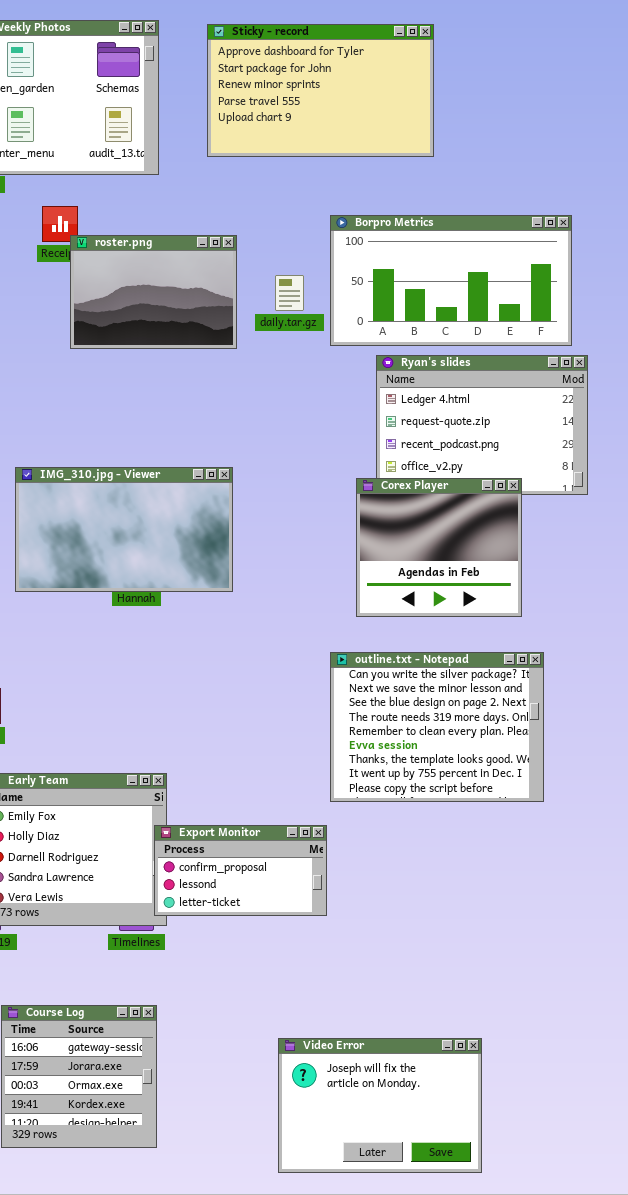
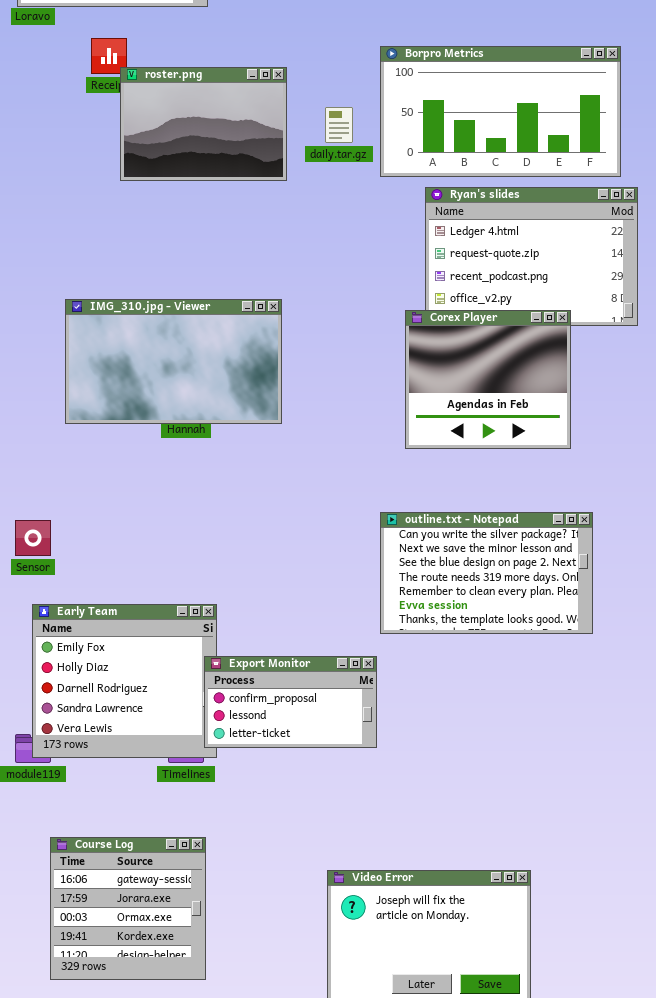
outline.txt - Notepad: [330,652,544,802] -> [380,512,593,634], resized

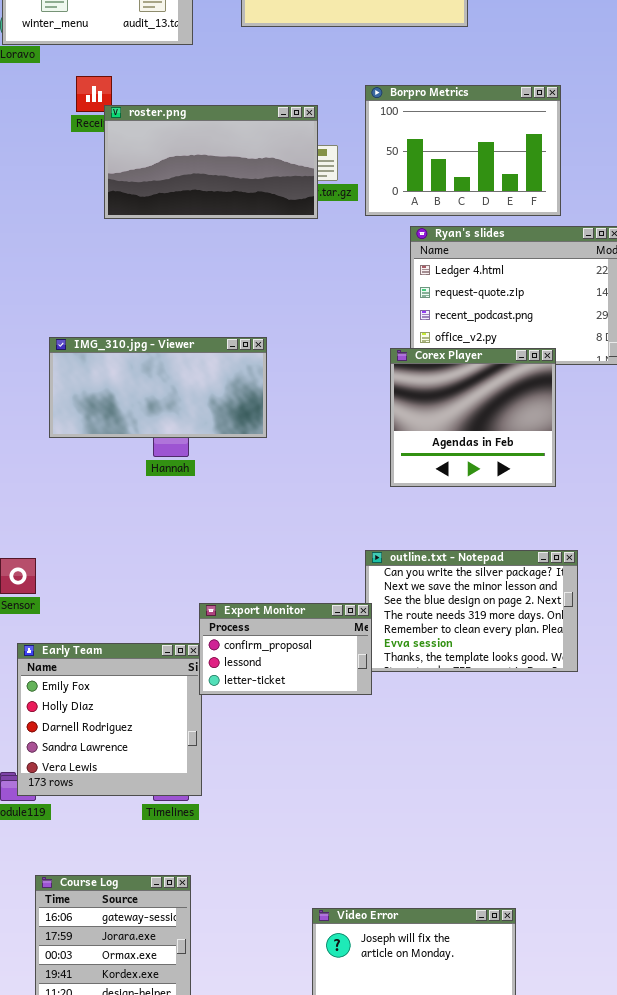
Borpro Metrics: [380,46,621,177] -> [365,85,561,216], resized
roster.png: [120,67,287,181] -> [104,105,318,219], resized
IMG_310.jpg - Viewer: [65,299,282,424] -> [49,337,267,438], resized
Export Monitor: [204,656,377,748] -> [199,603,372,695], moved

